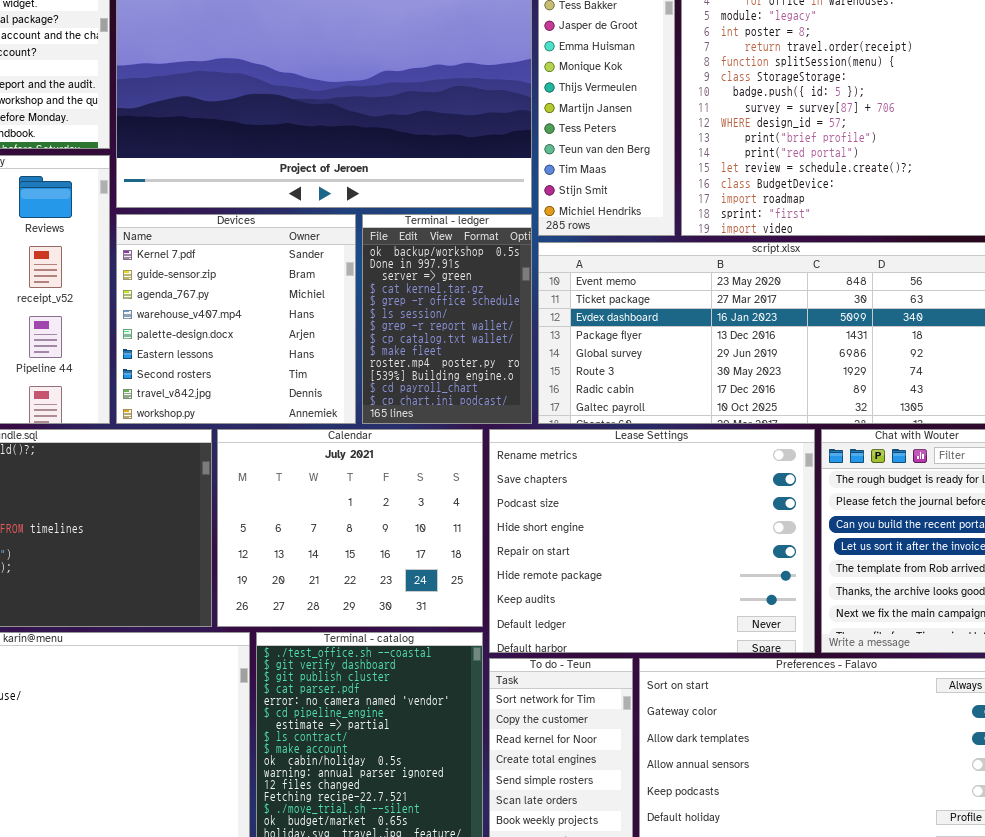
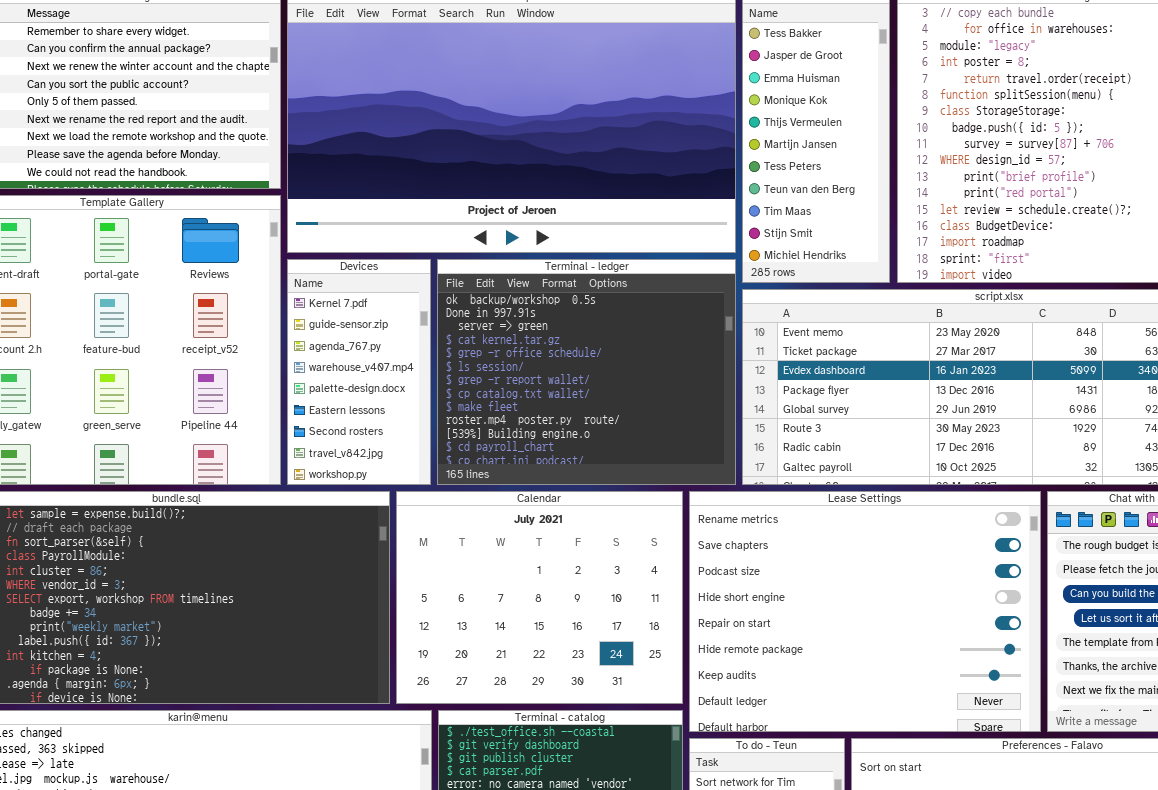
Devices: [116,214,356,424] -> [287,259,431,485], resized
Terminal - ledger: [362,214,532,424] -> [437,259,736,485], resized

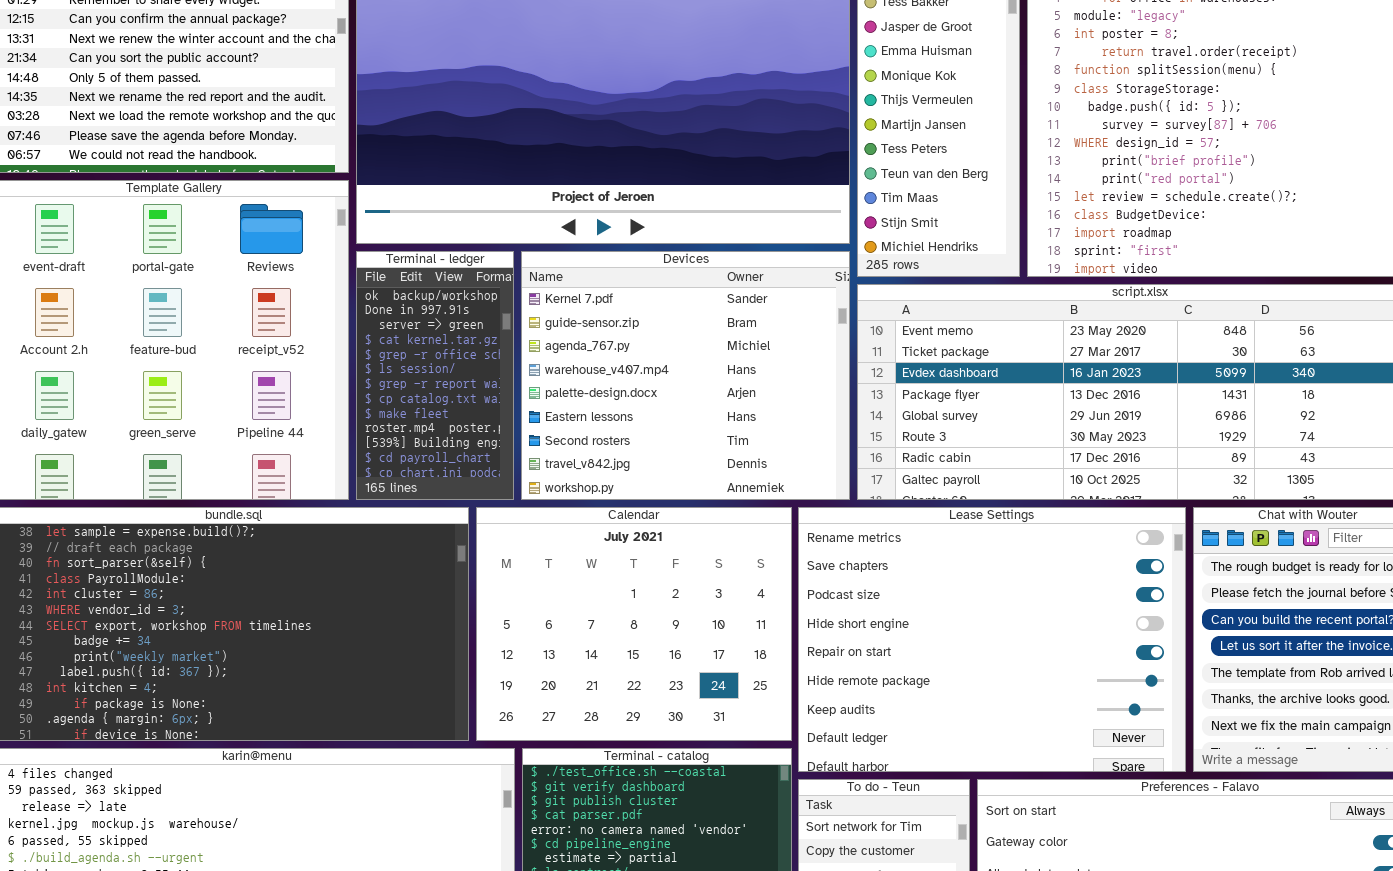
Devices: [287,259,431,485] -> [521,251,850,500], moved, resized
Terminal - ledger: [437,259,736,485] -> [356,251,514,500], moved, resized

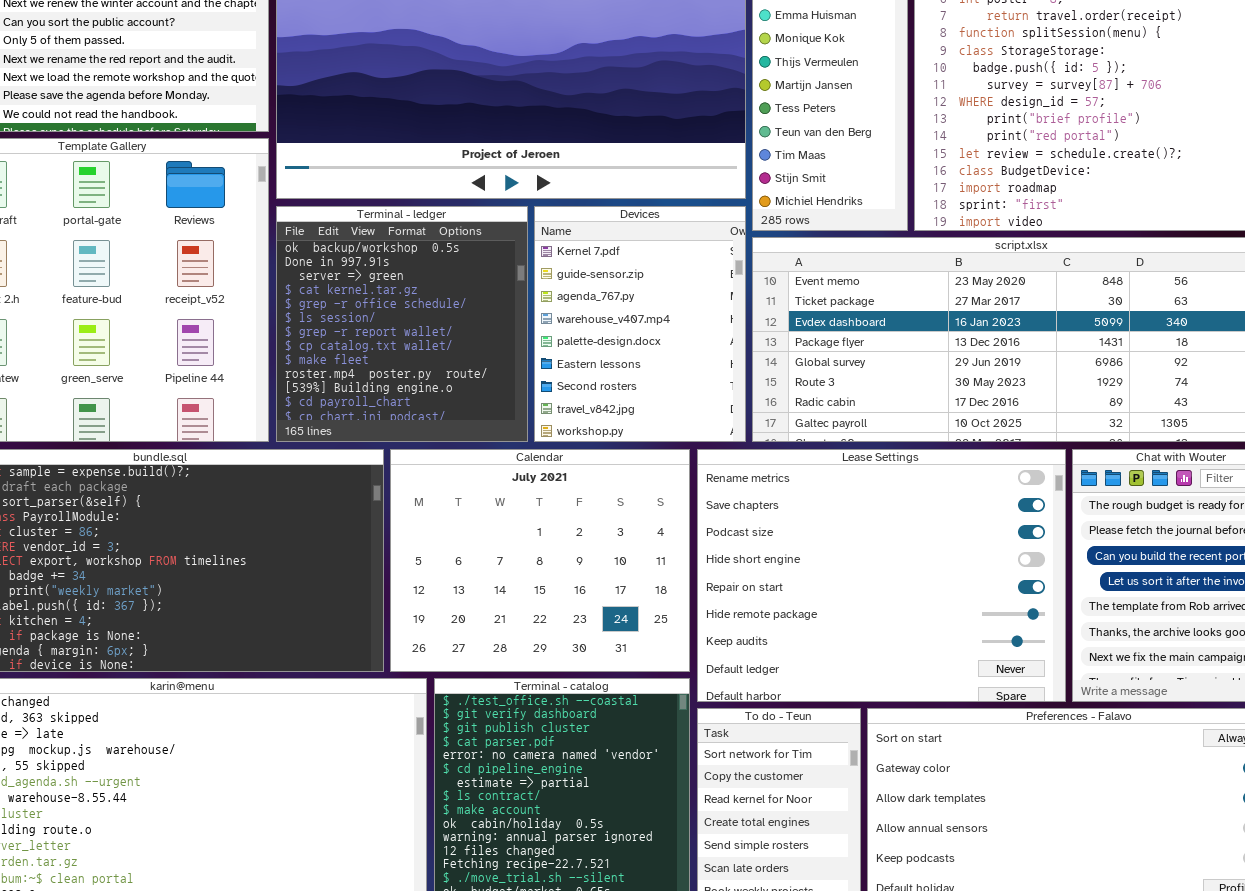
Terminal - ledger: [356,251,514,500] -> [276,206,528,442], resized
Devices: [521,251,850,500] -> [534,206,746,442], resized

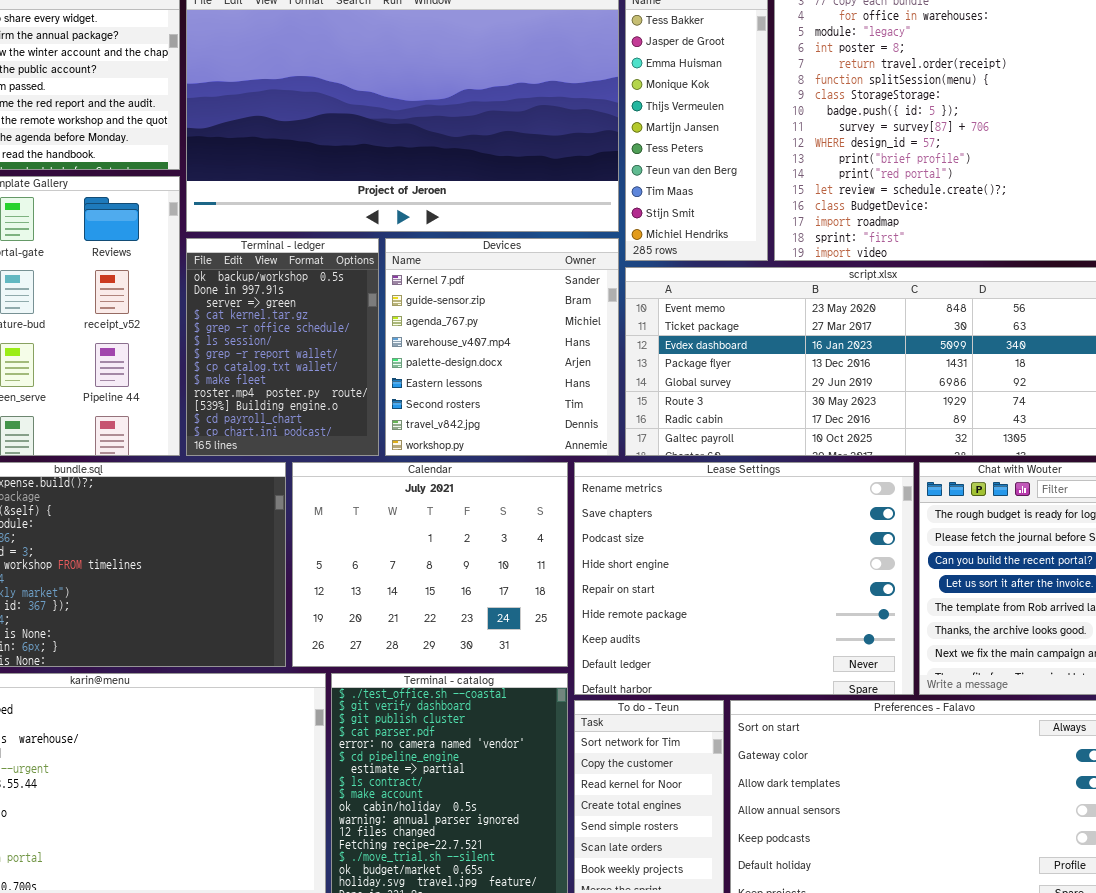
Terminal - ledger: [276,206,528,442] -> [186,238,379,456], resized
Devices: [534,206,746,442] -> [385,238,619,456], resized

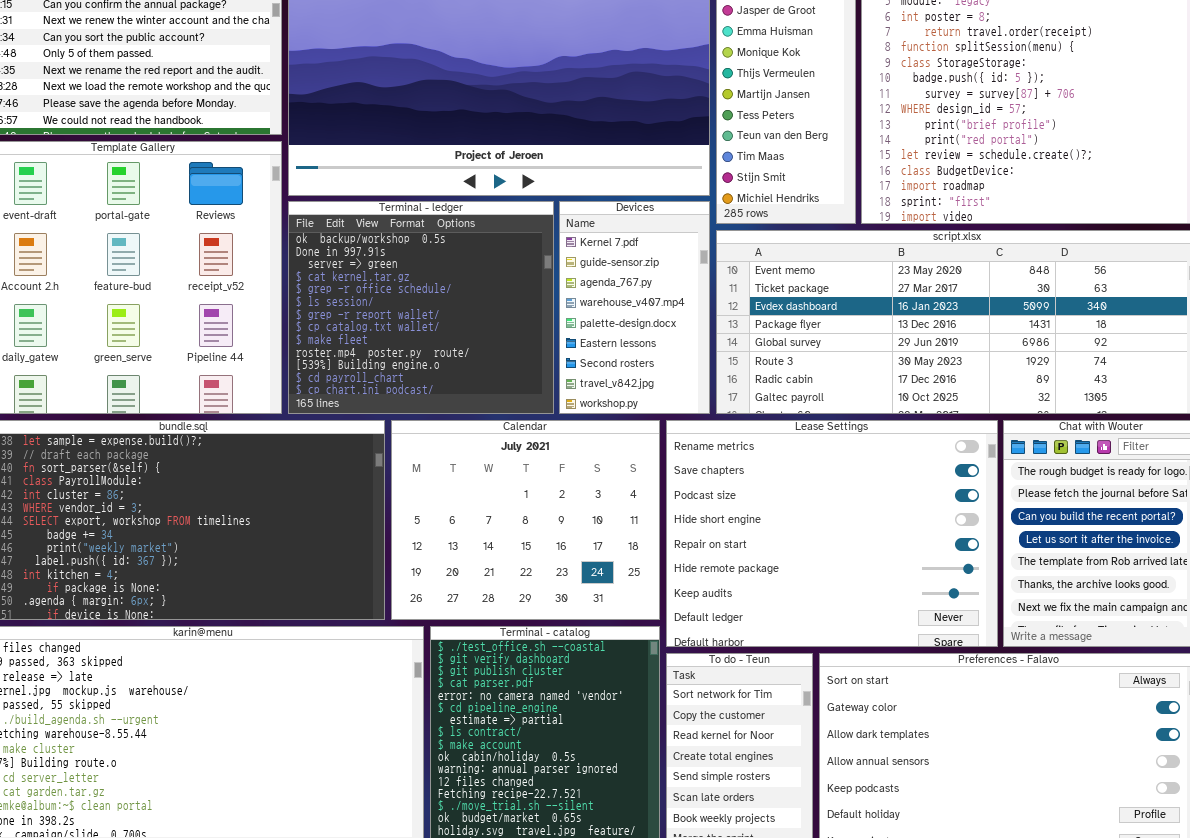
Terminal - ledger: [186,238,379,456] -> [288,201,554,414], resized
Devices: [385,238,619,456] -> [559,201,710,414], resized

